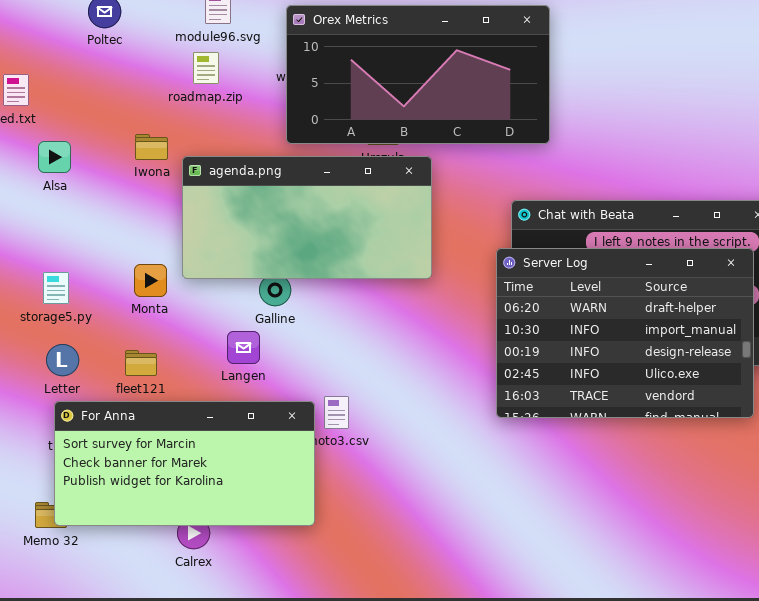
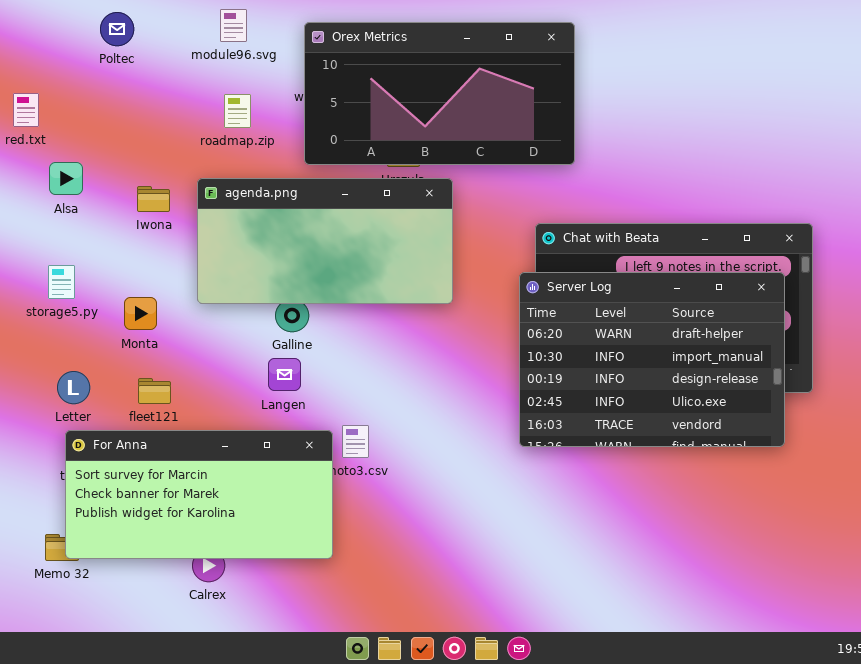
roadmap.zip: [193,52,219,84] -> [224,94,251,128], moved
Iwona: [135,134,168,160] -> [137,186,170,212], moved
Monta: [134,264,167,297] -> [124,297,157,330], moved
storage5.py: [43,272,69,304] -> [48,265,75,299], moved
Langen: [227,331,260,364] -> [268,358,301,391], moved

